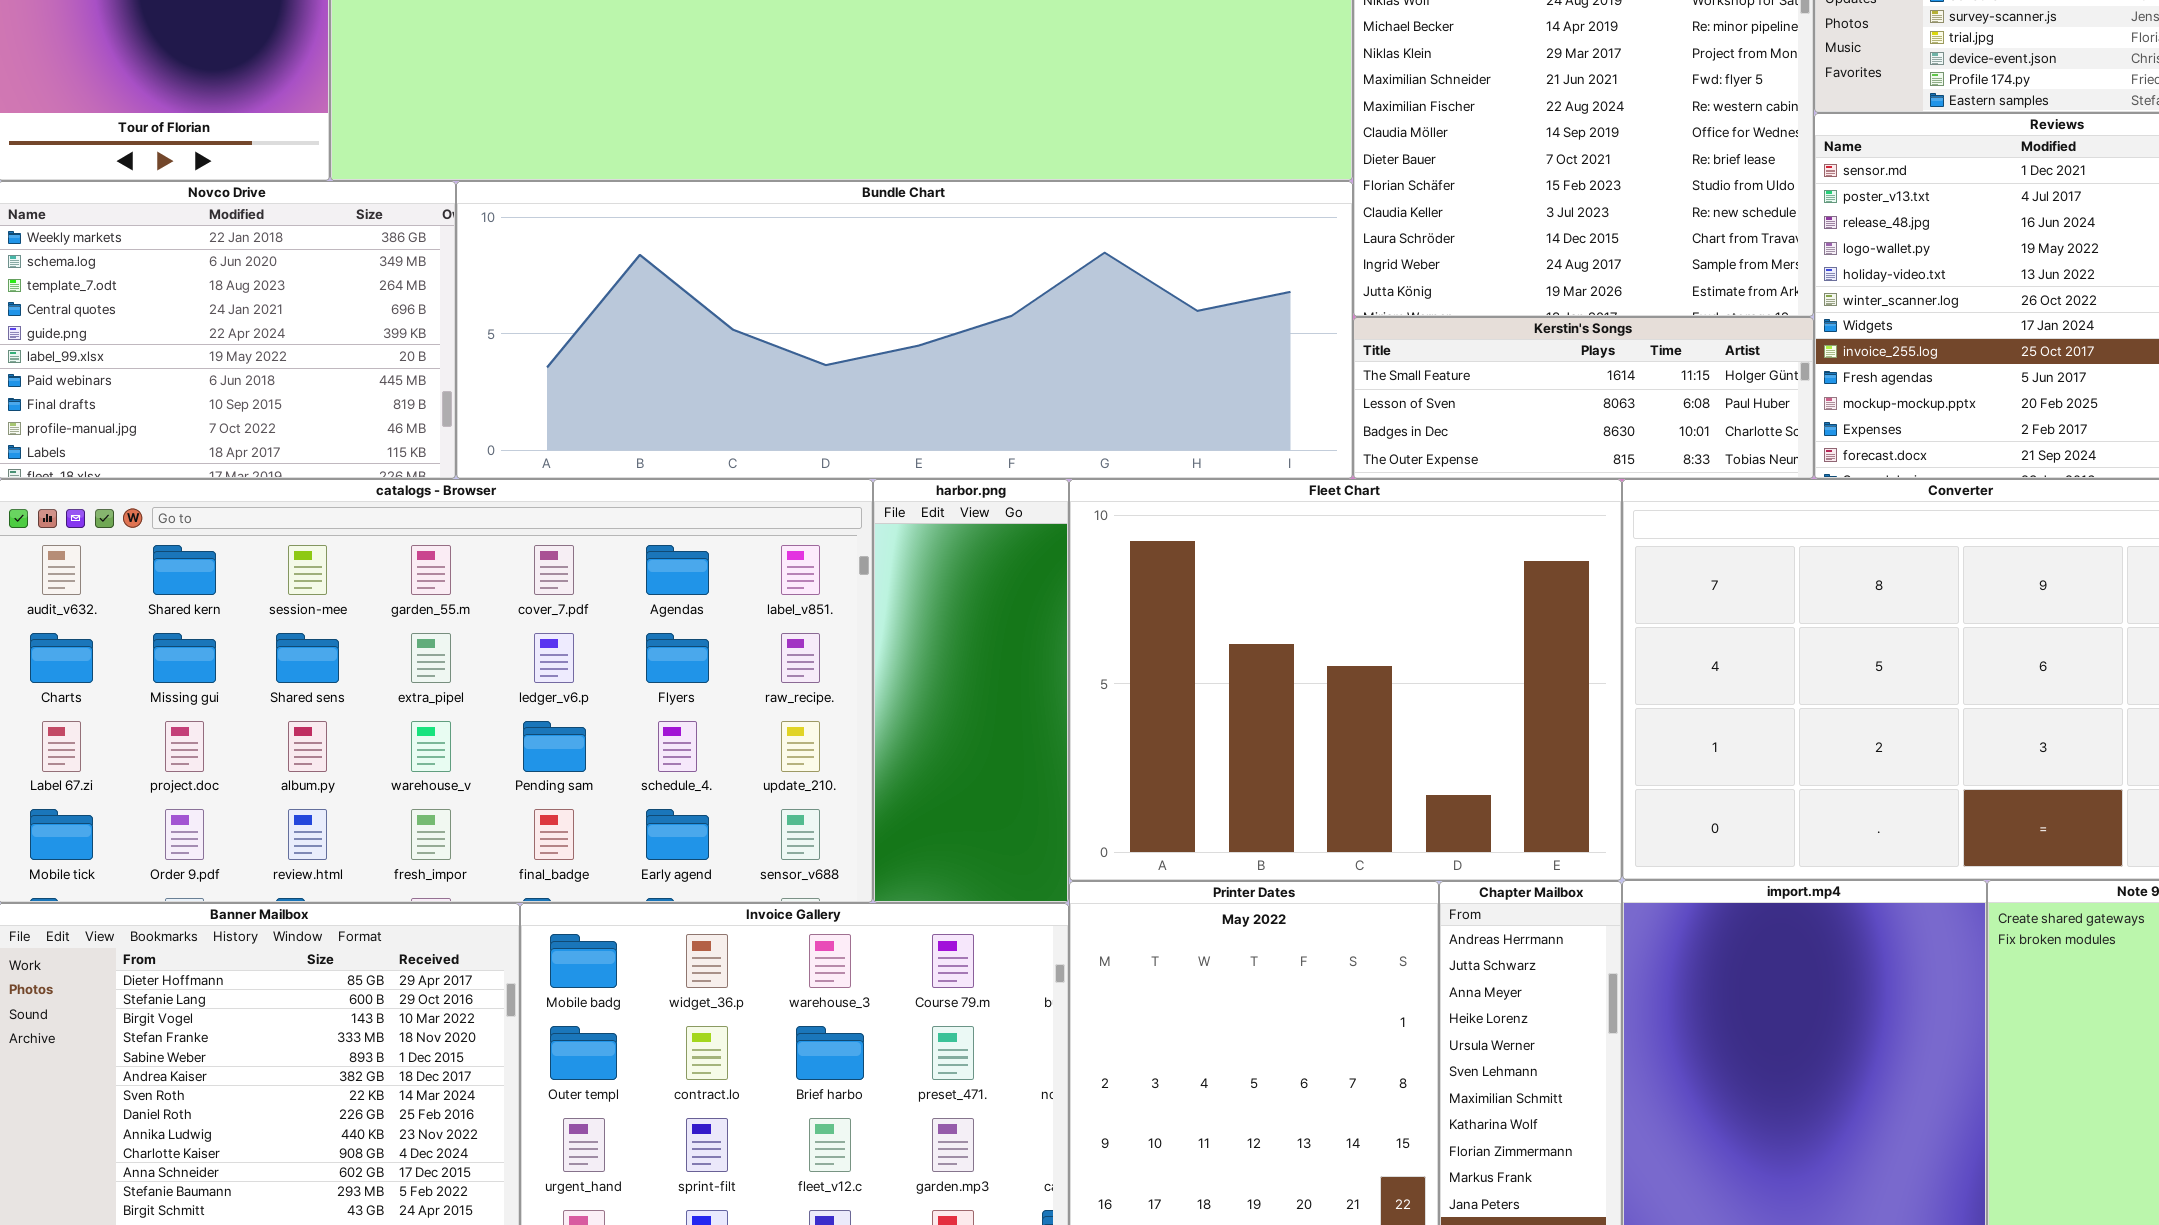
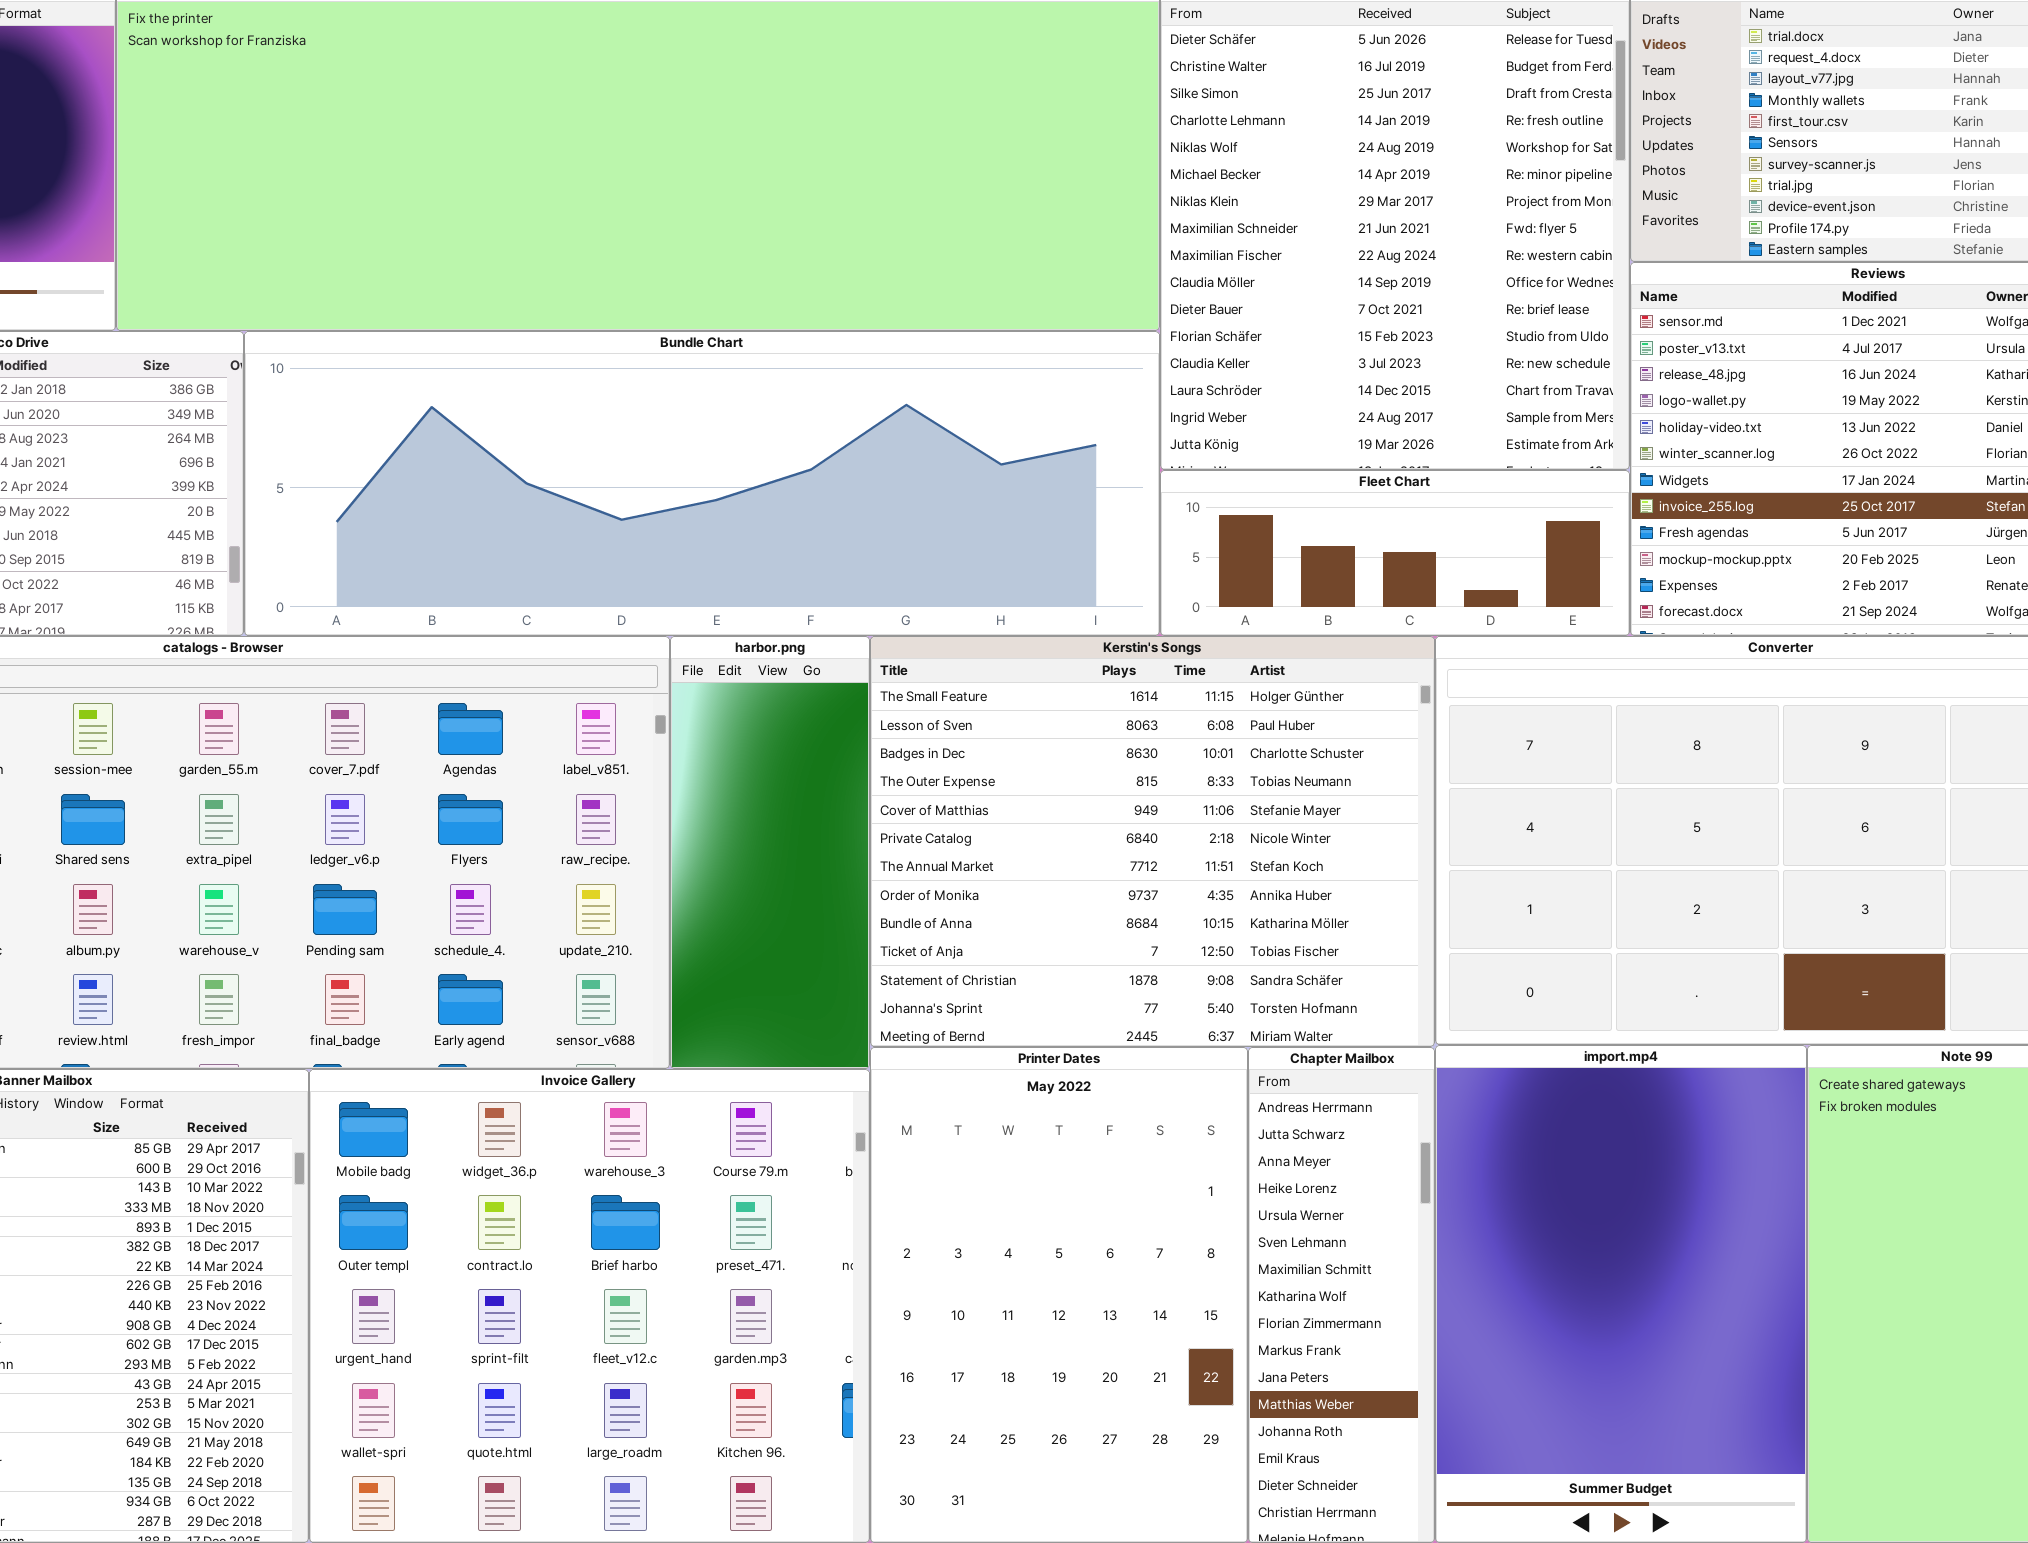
Kerstin's Songs: [1353,317,1814,479] -> [870,636,1435,1047], moved, resized
Fleet Chart: [1069,479,1622,881] -> [1160,470,1630,636], moved, resized

